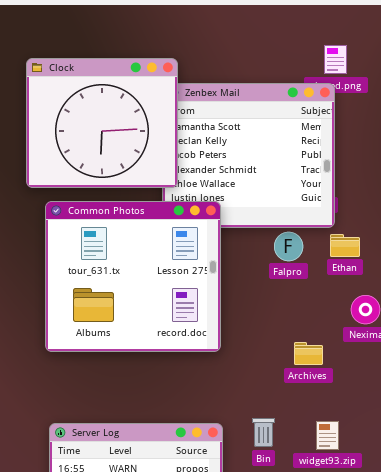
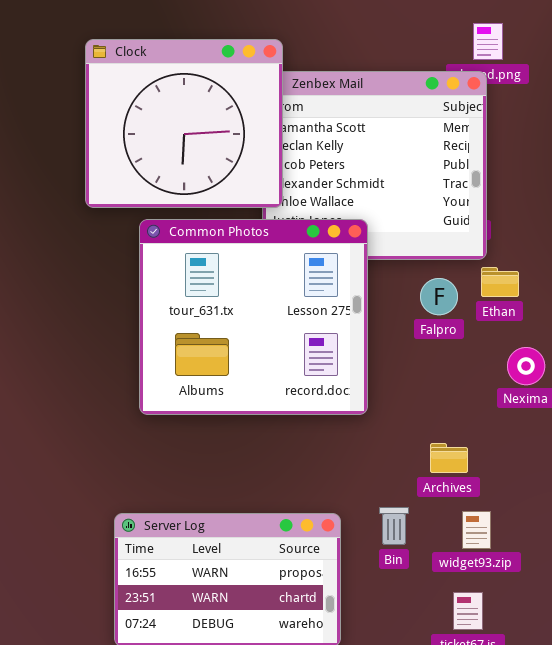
Common Photos: [45,201,221,352] -> [139,219,368,415], moved
Falpro: [274,232,303,261] -> [420,278,458,315], moved
Archives: [294,342,323,365] -> [430,443,468,473], moved

